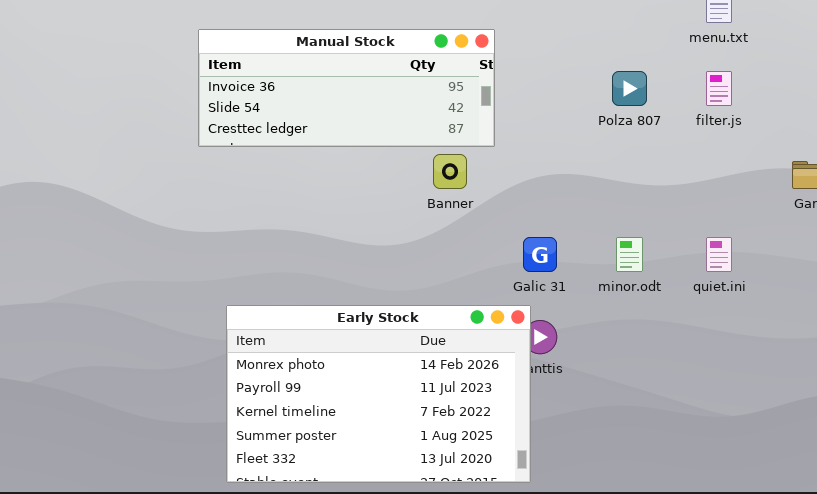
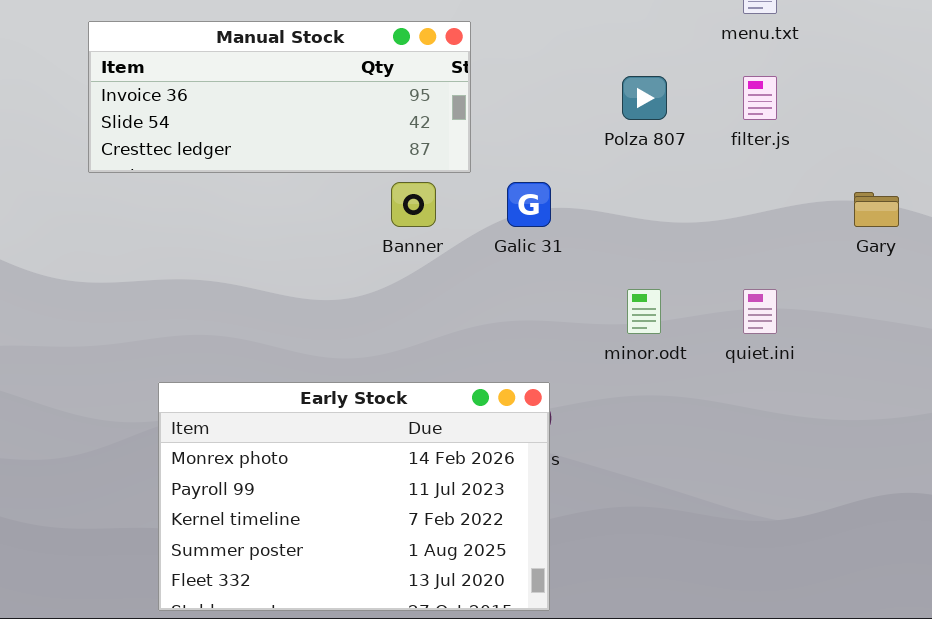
Galic 31: [523,237,557,272] -> [507,182,551,227], moved
Early Stock: [226,305,531,483] -> [158,382,550,611], moved

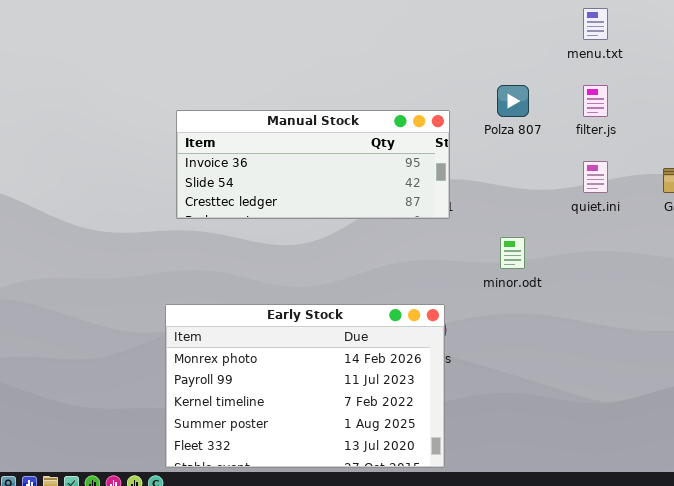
Manual Stock: [88,21,471,173] -> [176,110,450,219], moved
quiet.ini: [743,289,777,334] -> [583,161,608,193], moved

